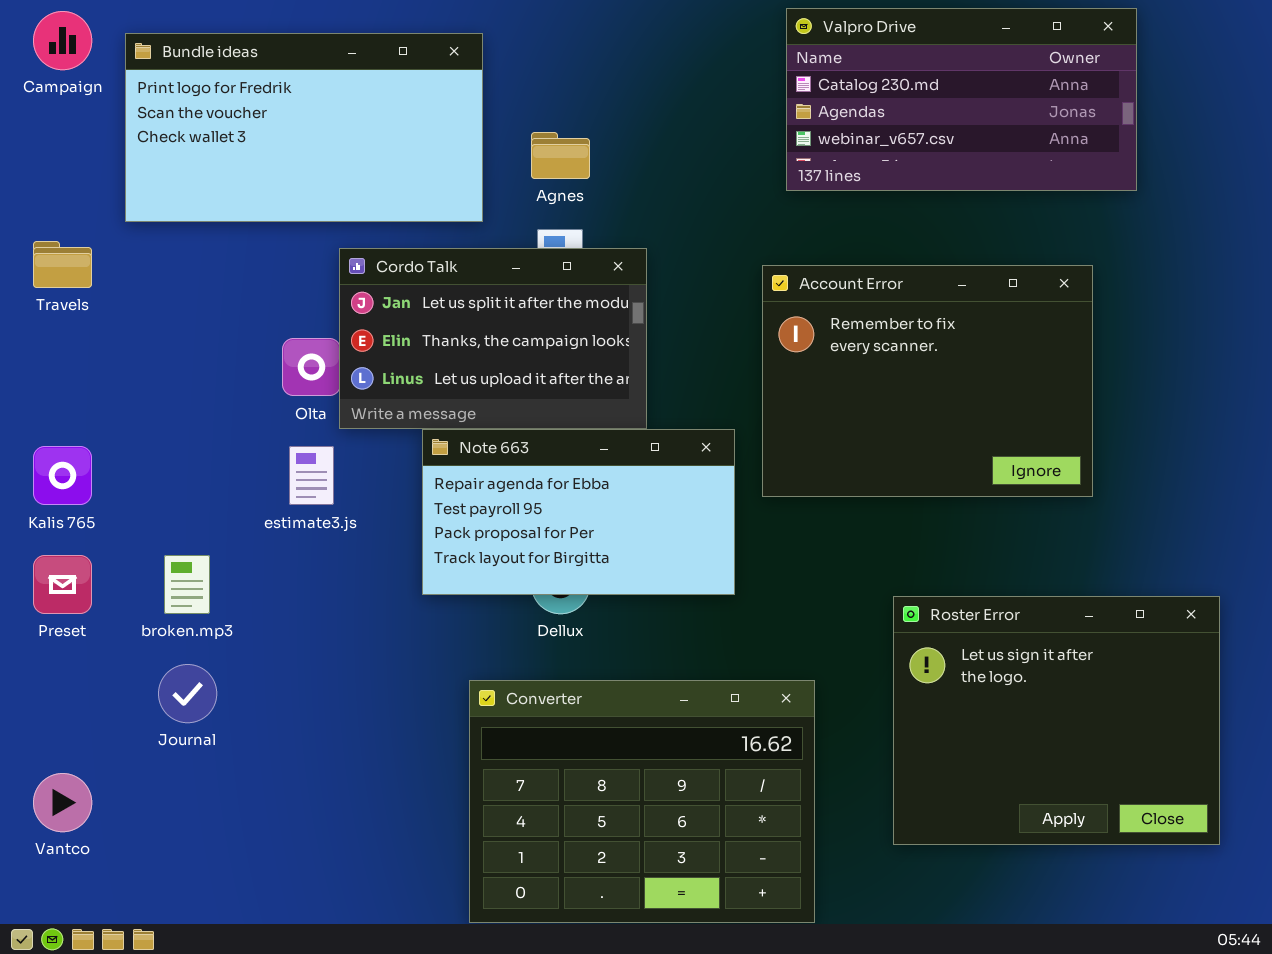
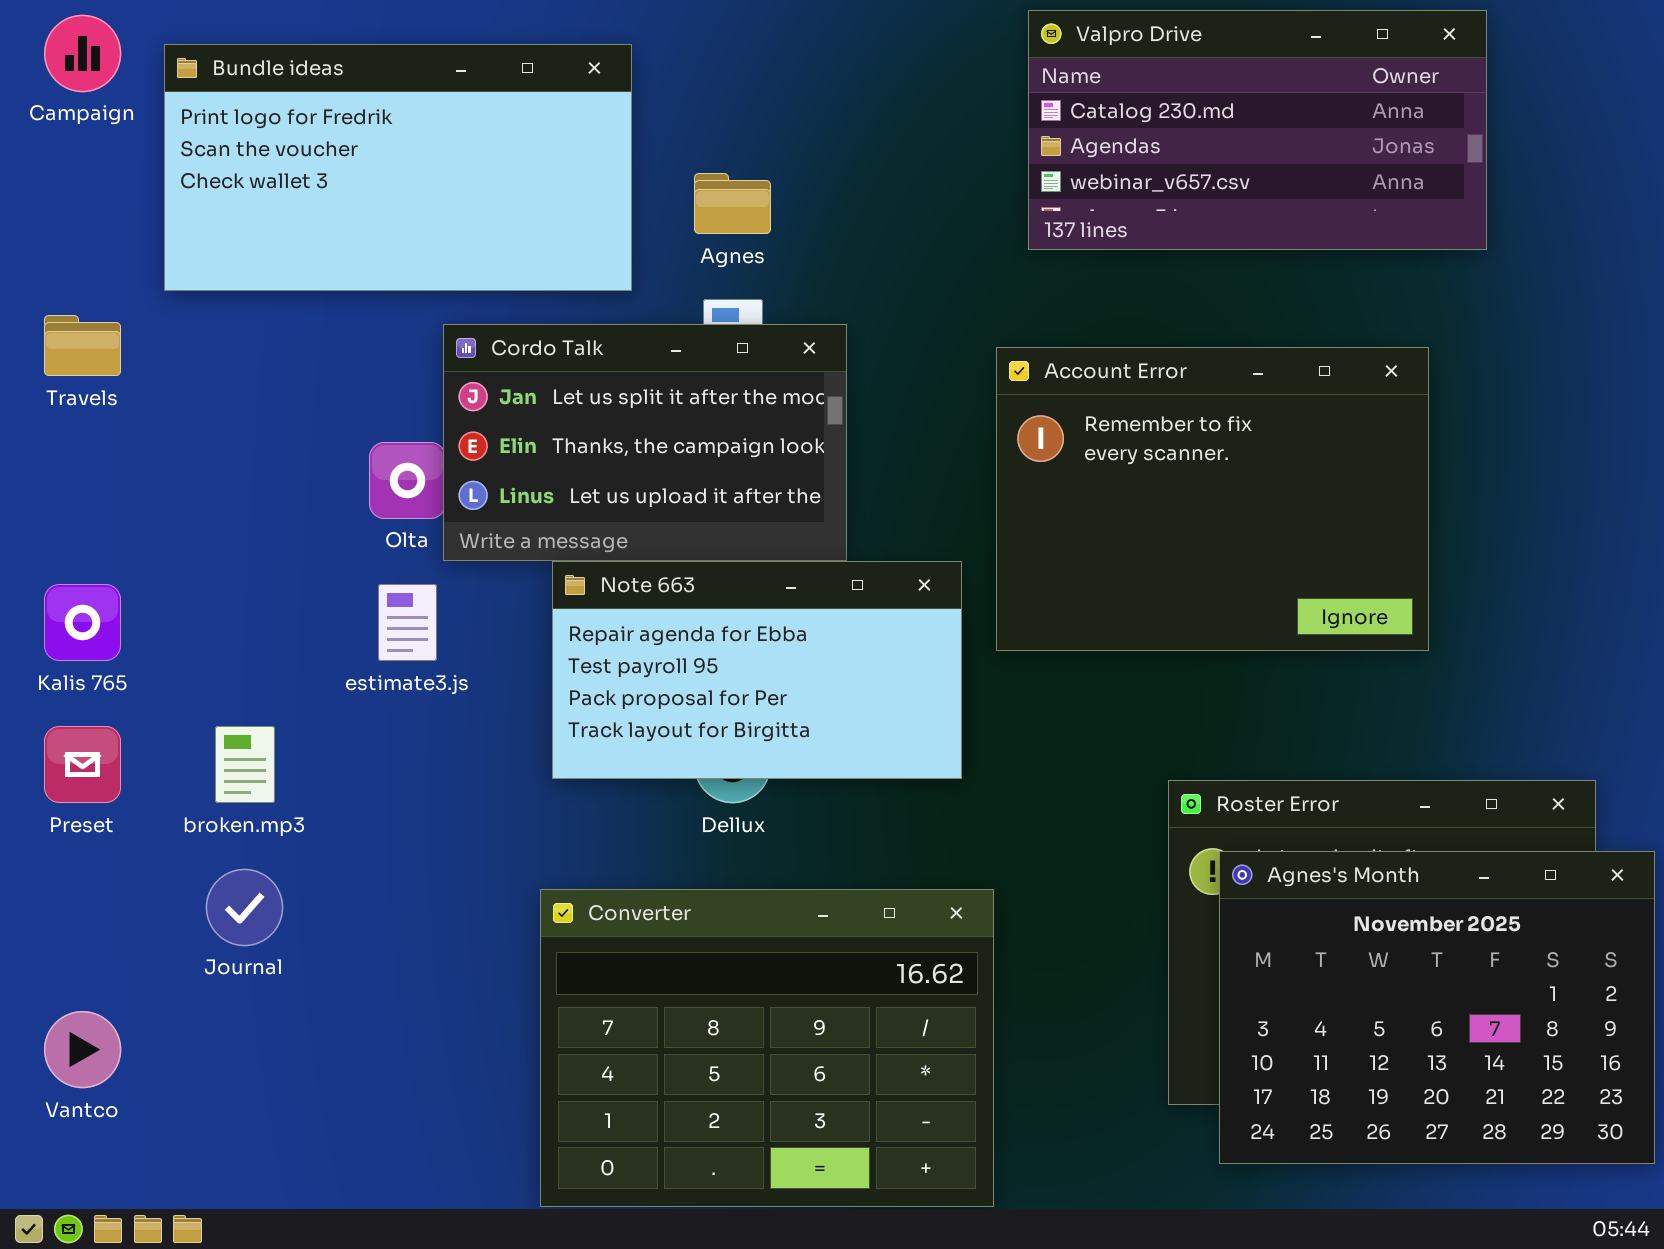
Agnes's Month: none -> [1219,851,1655,1164], opened
Converter: [469,680,815,923] -> [540,889,994,1207], moved

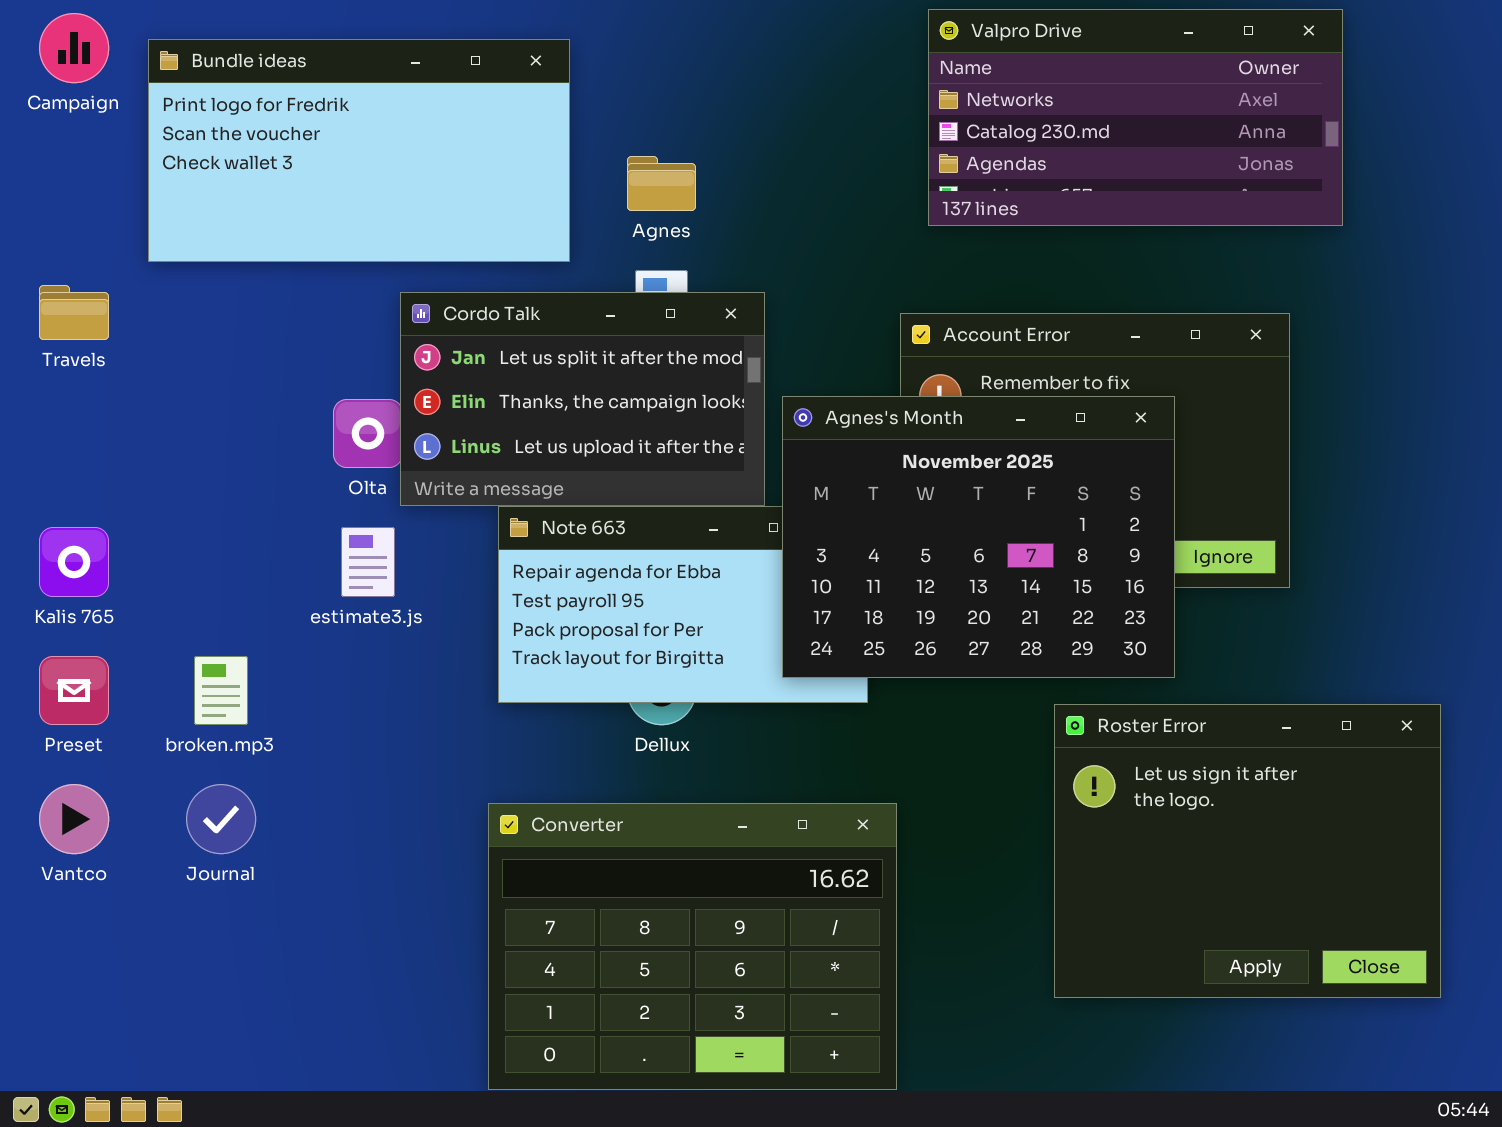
Valpro Drive: [1028,10,1487,250] -> [928,9,1343,226], scrolled up 1 row
Agnes's Month: [1219,851,1655,1164] -> [782,396,1175,678], moved
Vantco: [44,1011,121,1088] -> [39,784,109,854], moved

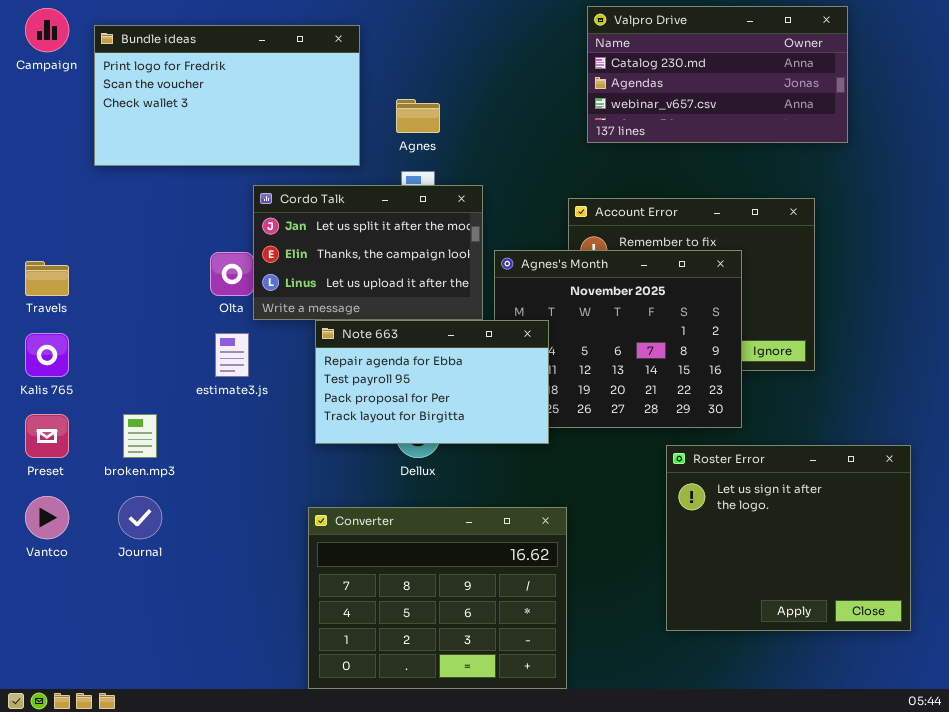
Valpro Drive: [928,9,1343,226] -> [587,6,848,143], scrolled down 1 row
Travels: [39,285,109,340] -> [25,261,69,296], moved
Note 663: [498,506,868,703] -> [315,320,549,444], raised

